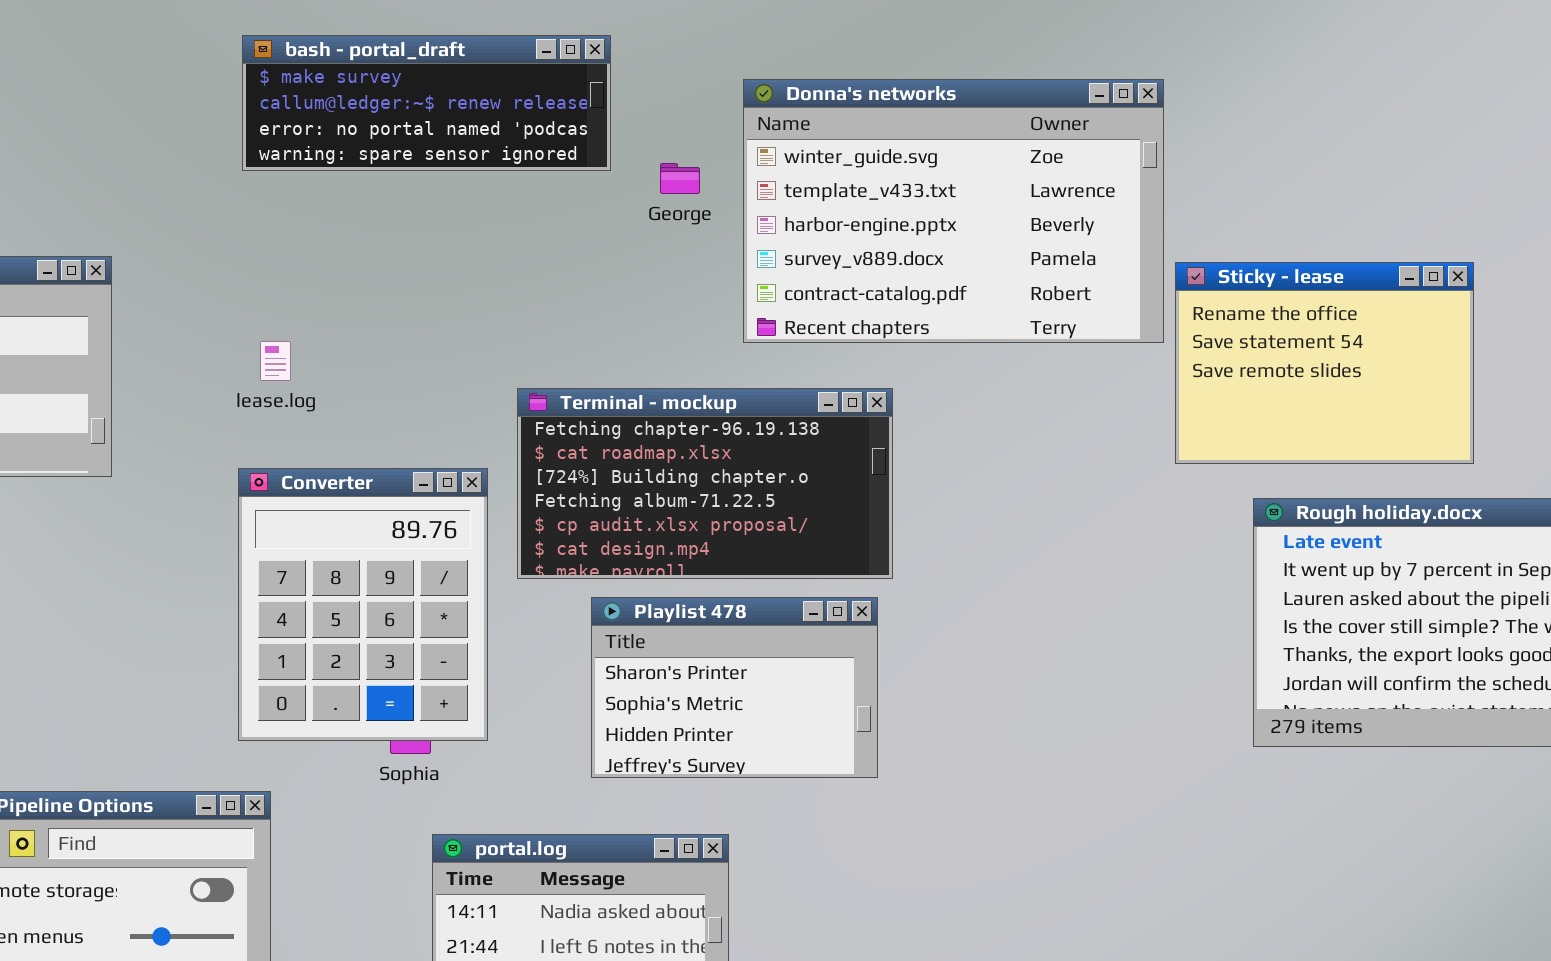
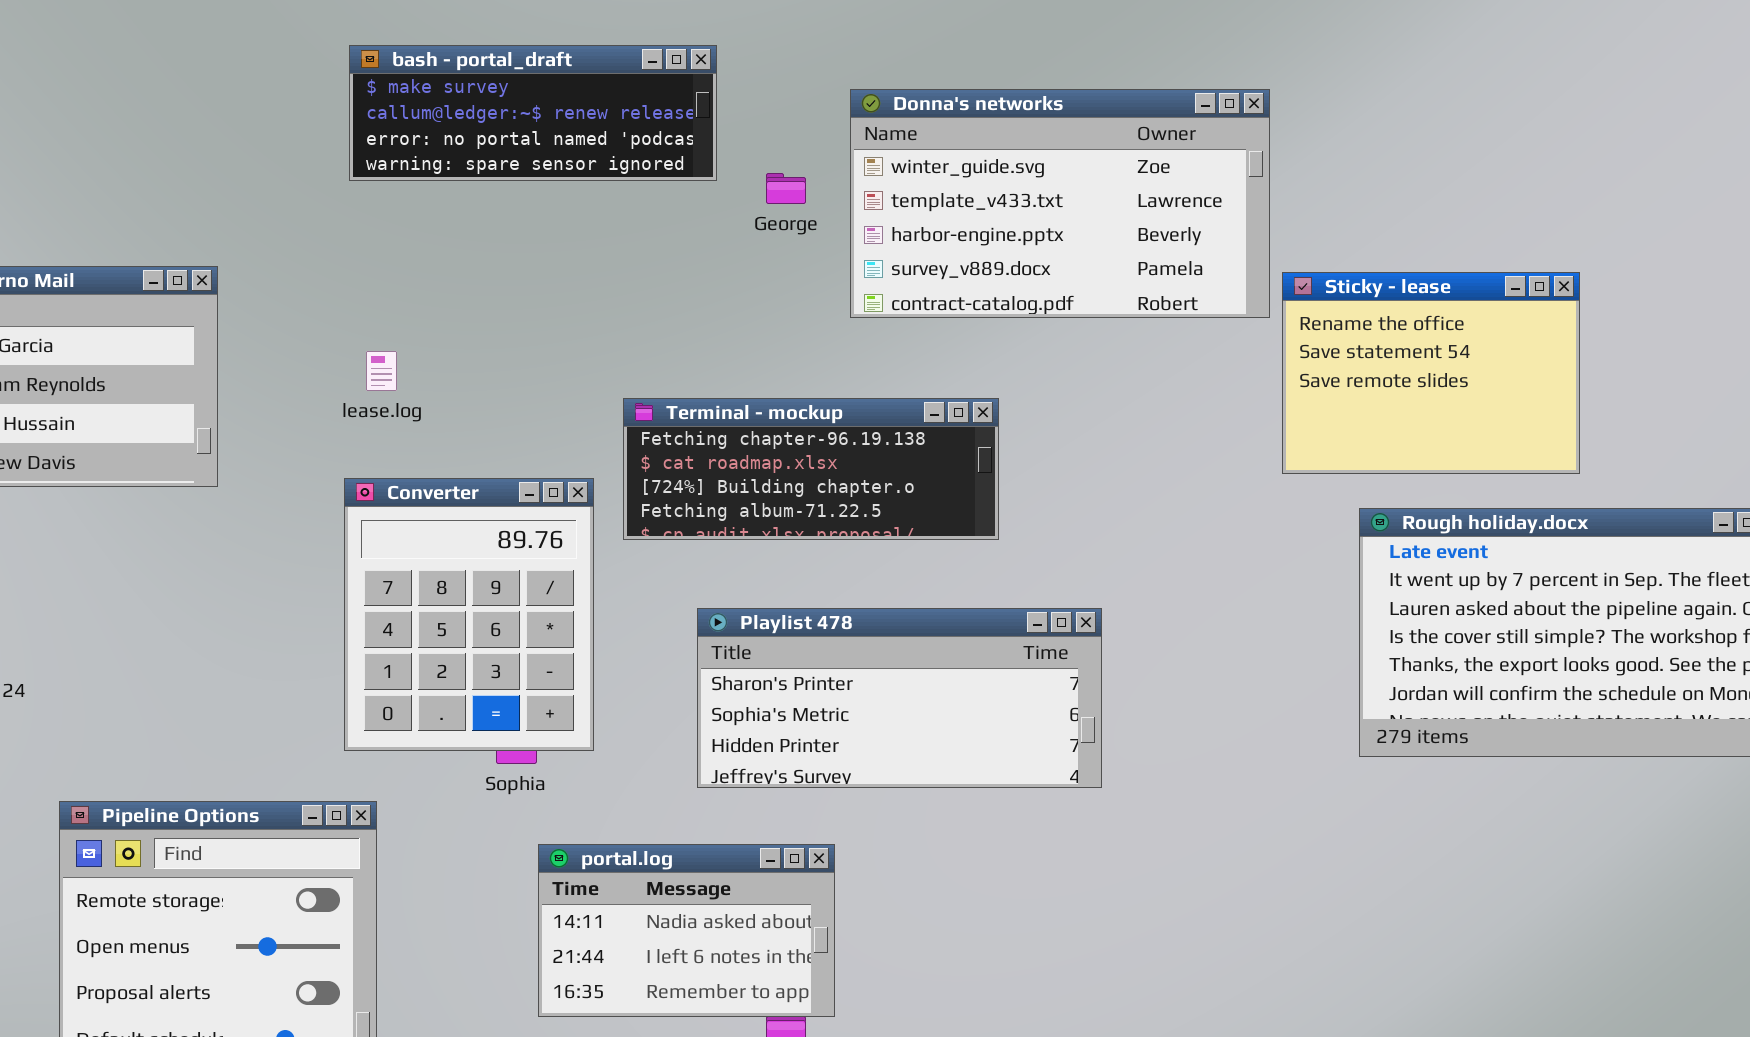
Donna's networks: [743,79,1164,343] -> [850,89,1270,318], resized
Terminal - mockup: [517,388,893,579] -> [623,398,999,540], resized
Playlist 478: [591,597,878,778] -> [697,608,1102,788], resized

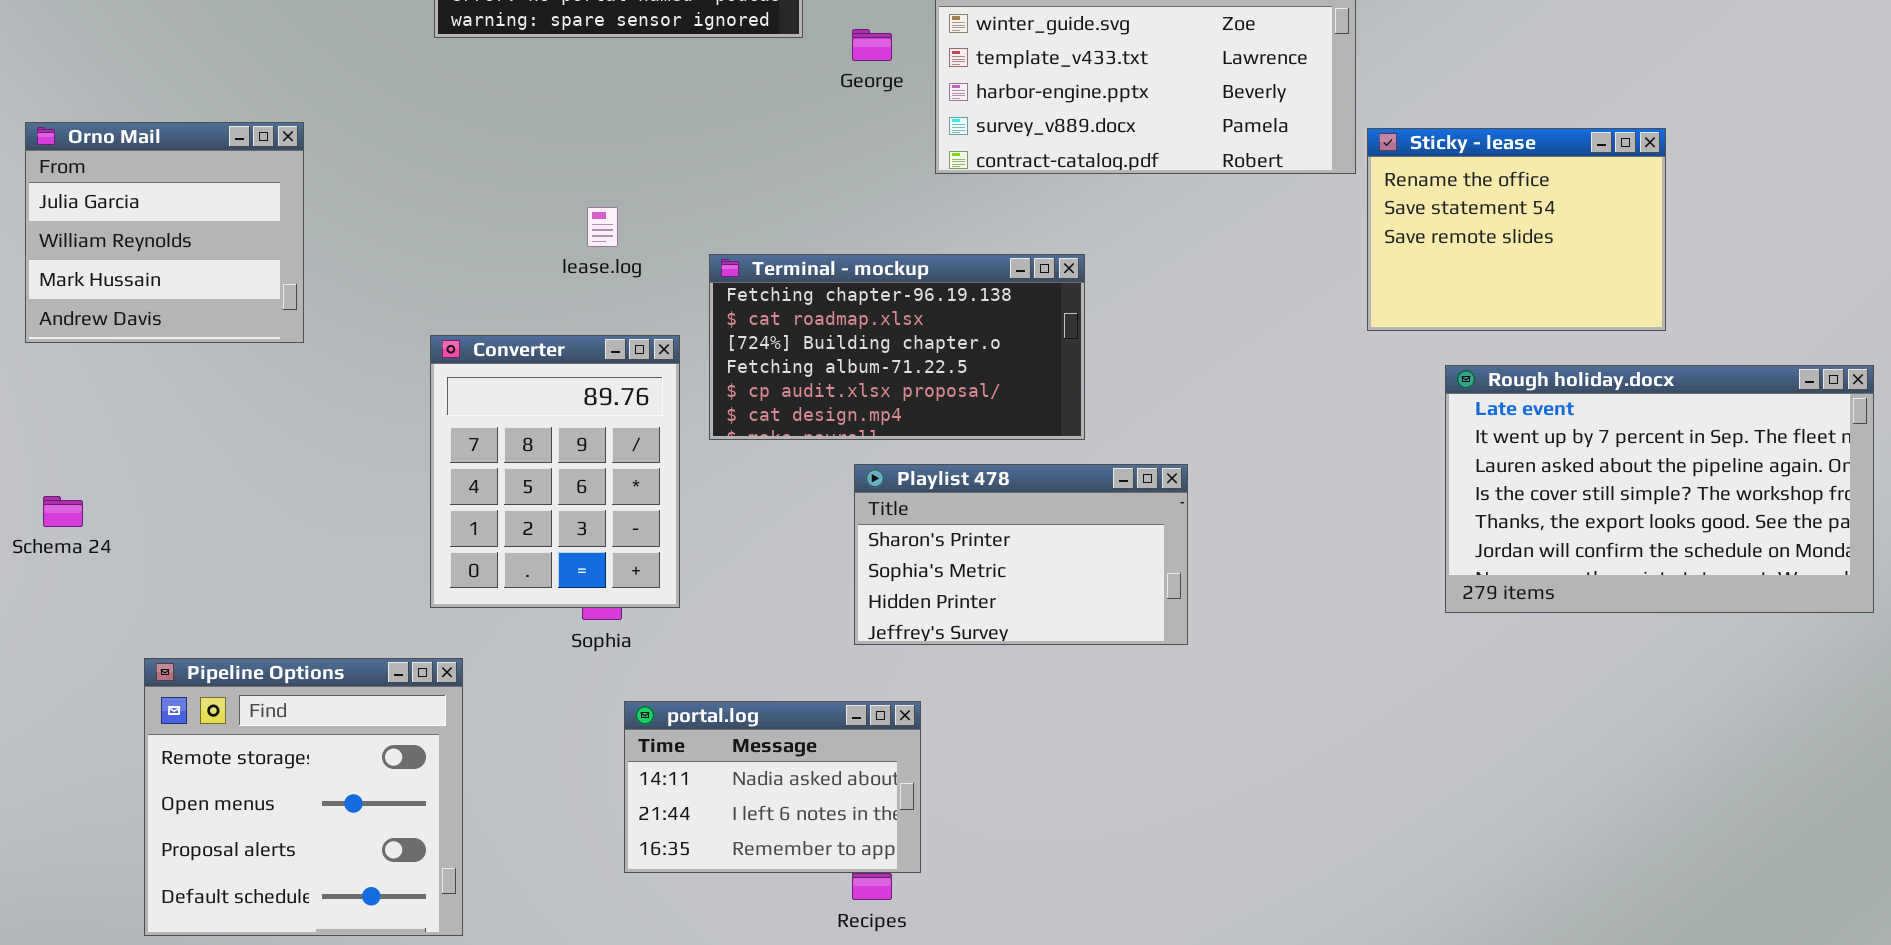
lease.log: [366,351,397,391] -> [587,207,618,247], moved
Terminal - mockup: [623,398,999,540] -> [709,254,1085,440], resized
Playlist 478: [697,608,1102,788] -> [854,464,1188,645], resized

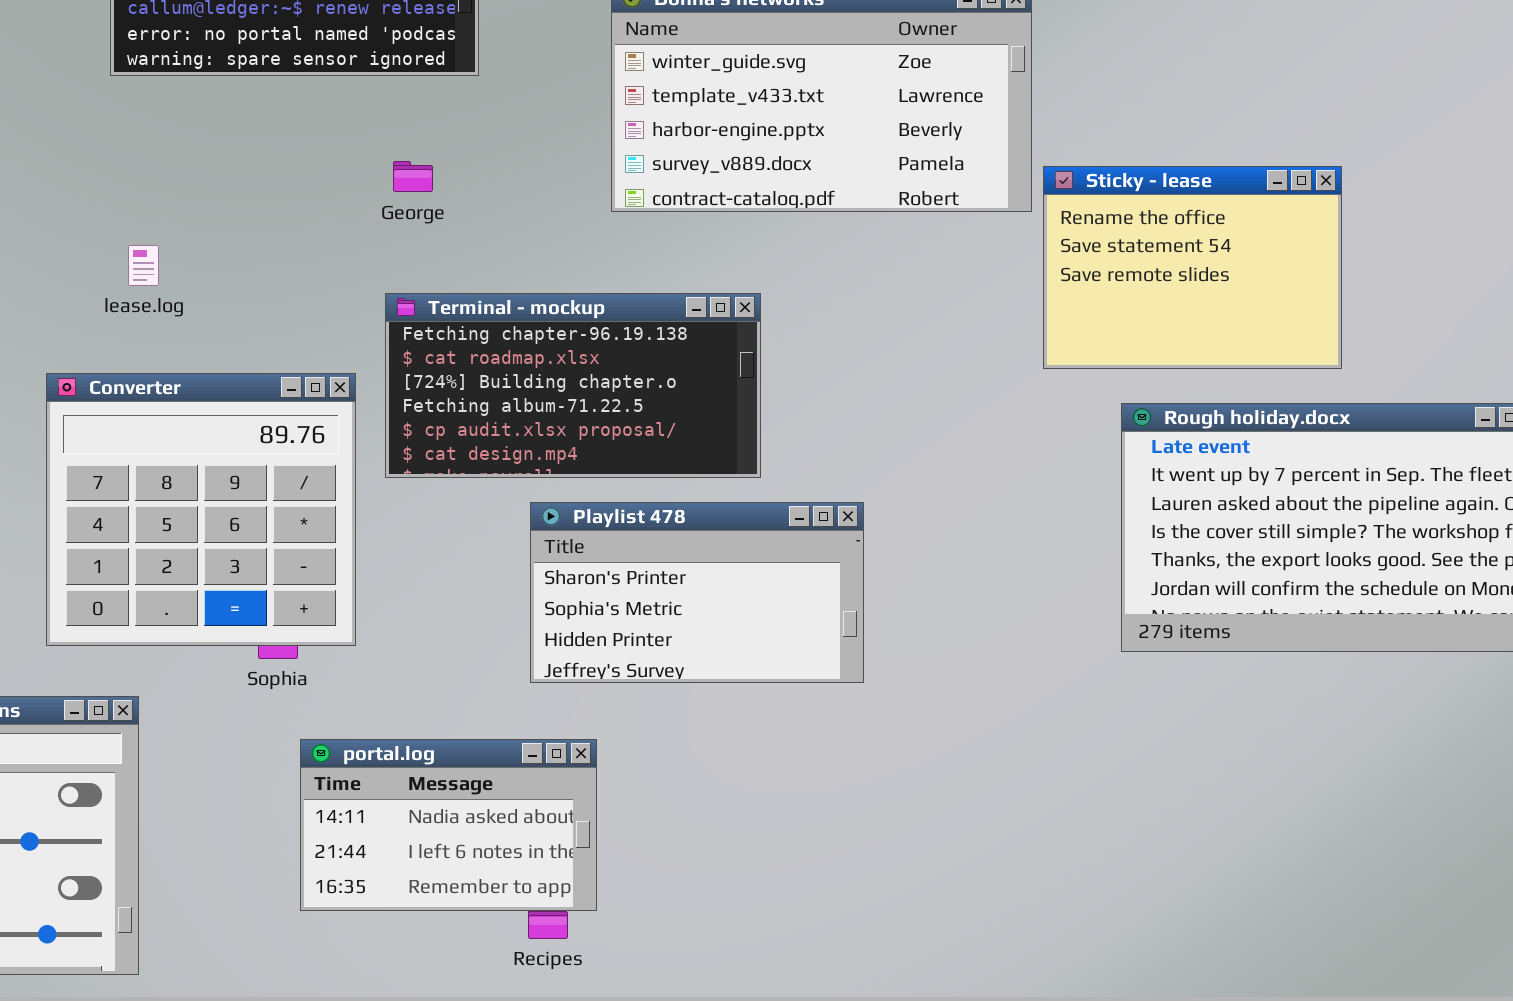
George: [852,29,892,61] -> [393,161,433,192], moved
lease.log: [587,207,618,247] -> [128,245,159,286], moved
Converter: [430,335,680,608] -> [46,373,356,646], resized

